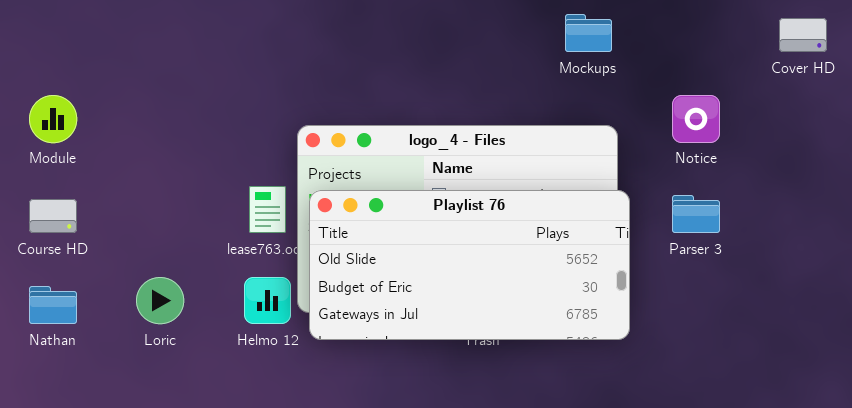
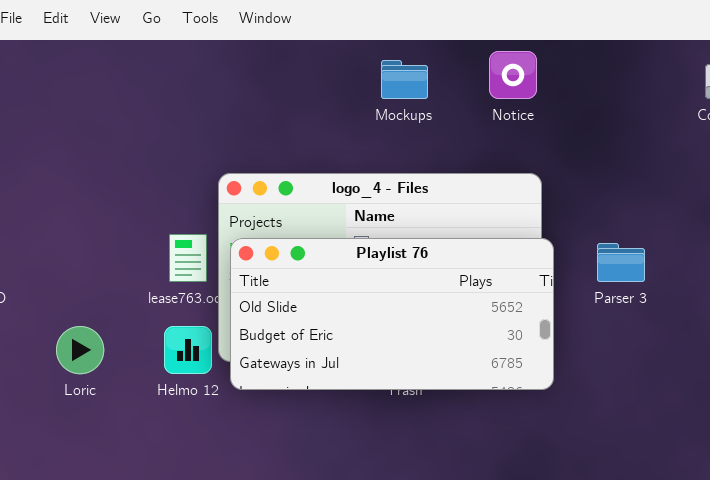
Mockups: [565,14,612,52] -> [381,60,428,99], moved
Notice: [672,95,720,143] -> [489,51,537,99], moved

